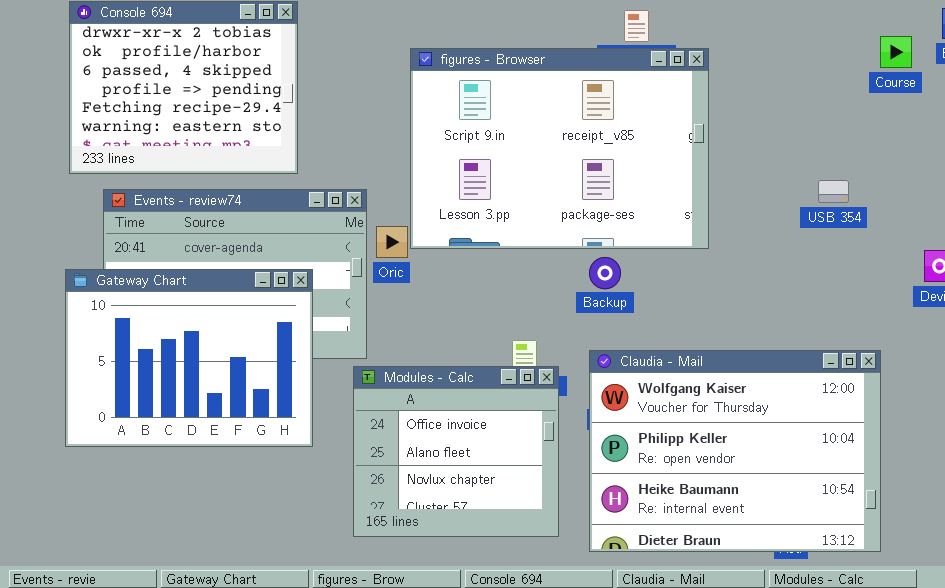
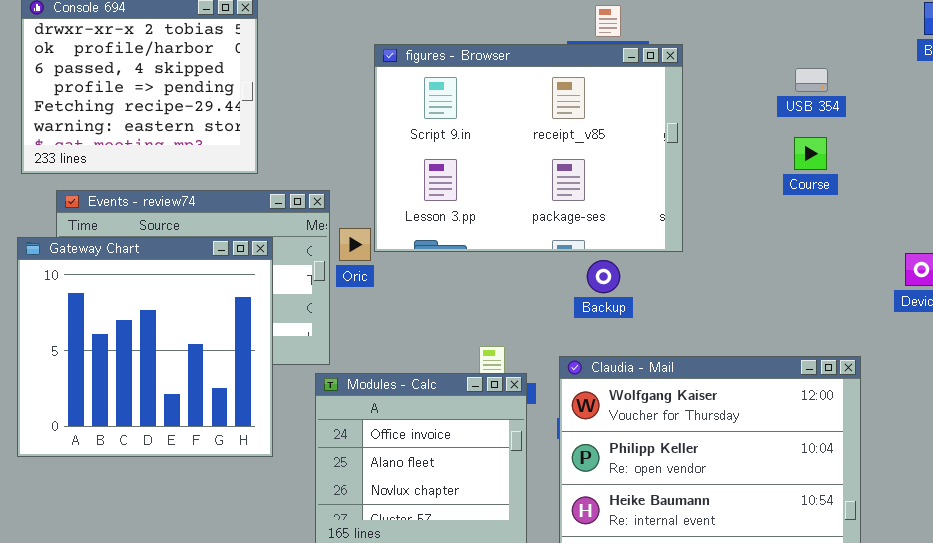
Course: [880,36,912,68] -> [794,137,827,170], moved
USB 354: [818,180,849,203] -> [795,68,828,92], moved
Backup: [589,257,621,289] -> [587,260,620,293], moved
Gateway Chart: [65,269,313,447] -> [17,237,273,457], resized

